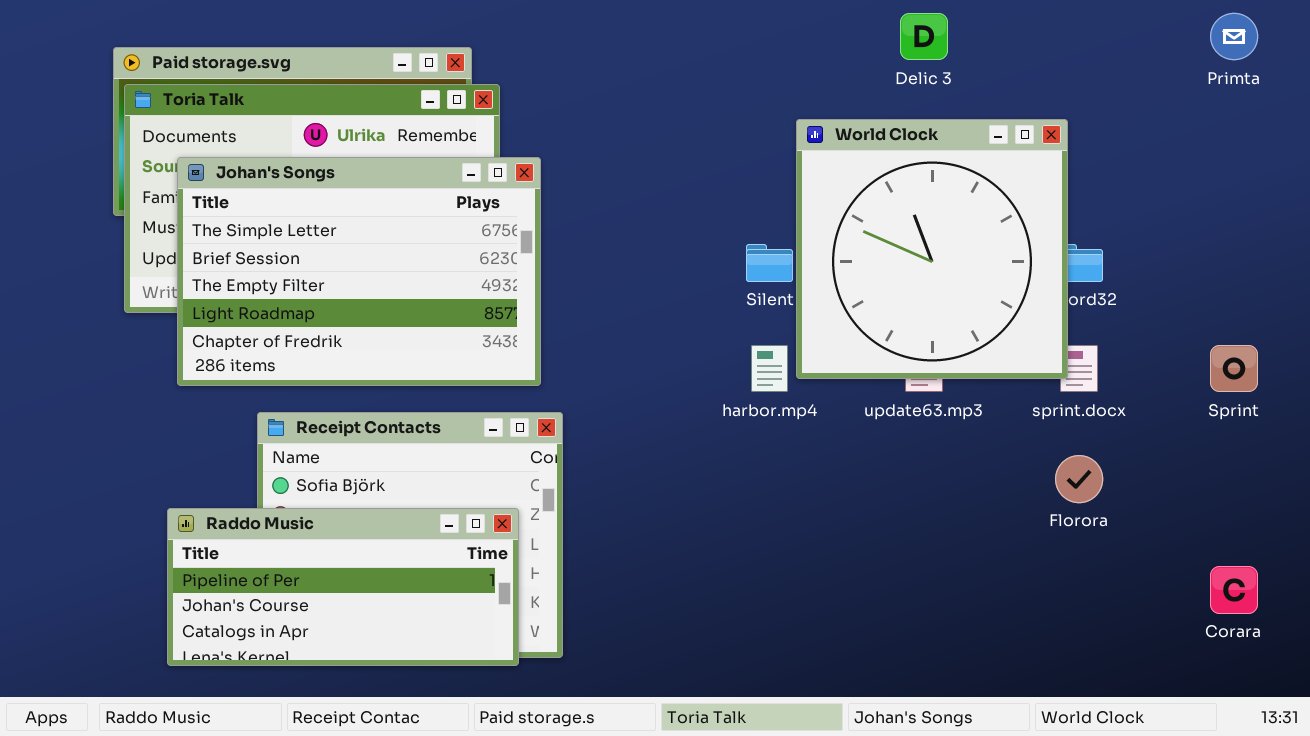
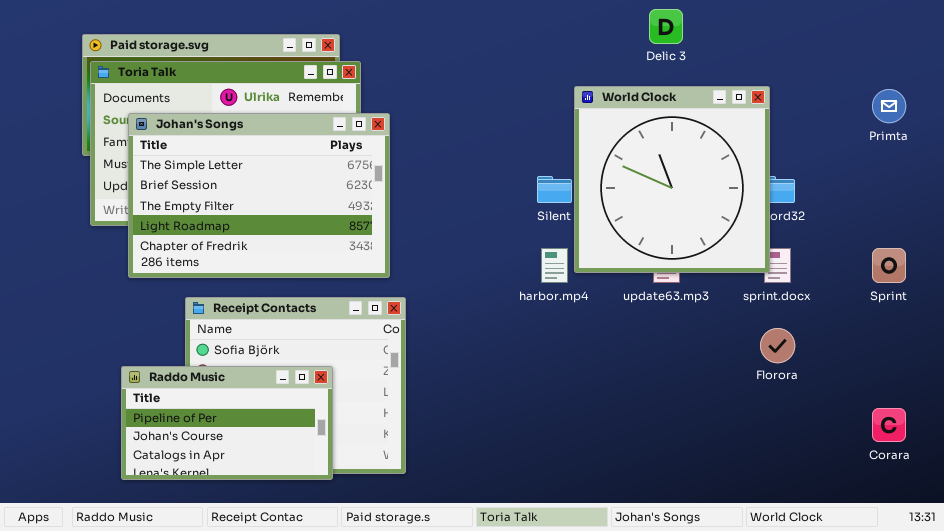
Primta: [1210,13,1258,60] -> [872,89,906,123], moved
Raddo Music: [167,508,519,666] -> [121,366,333,480], resized

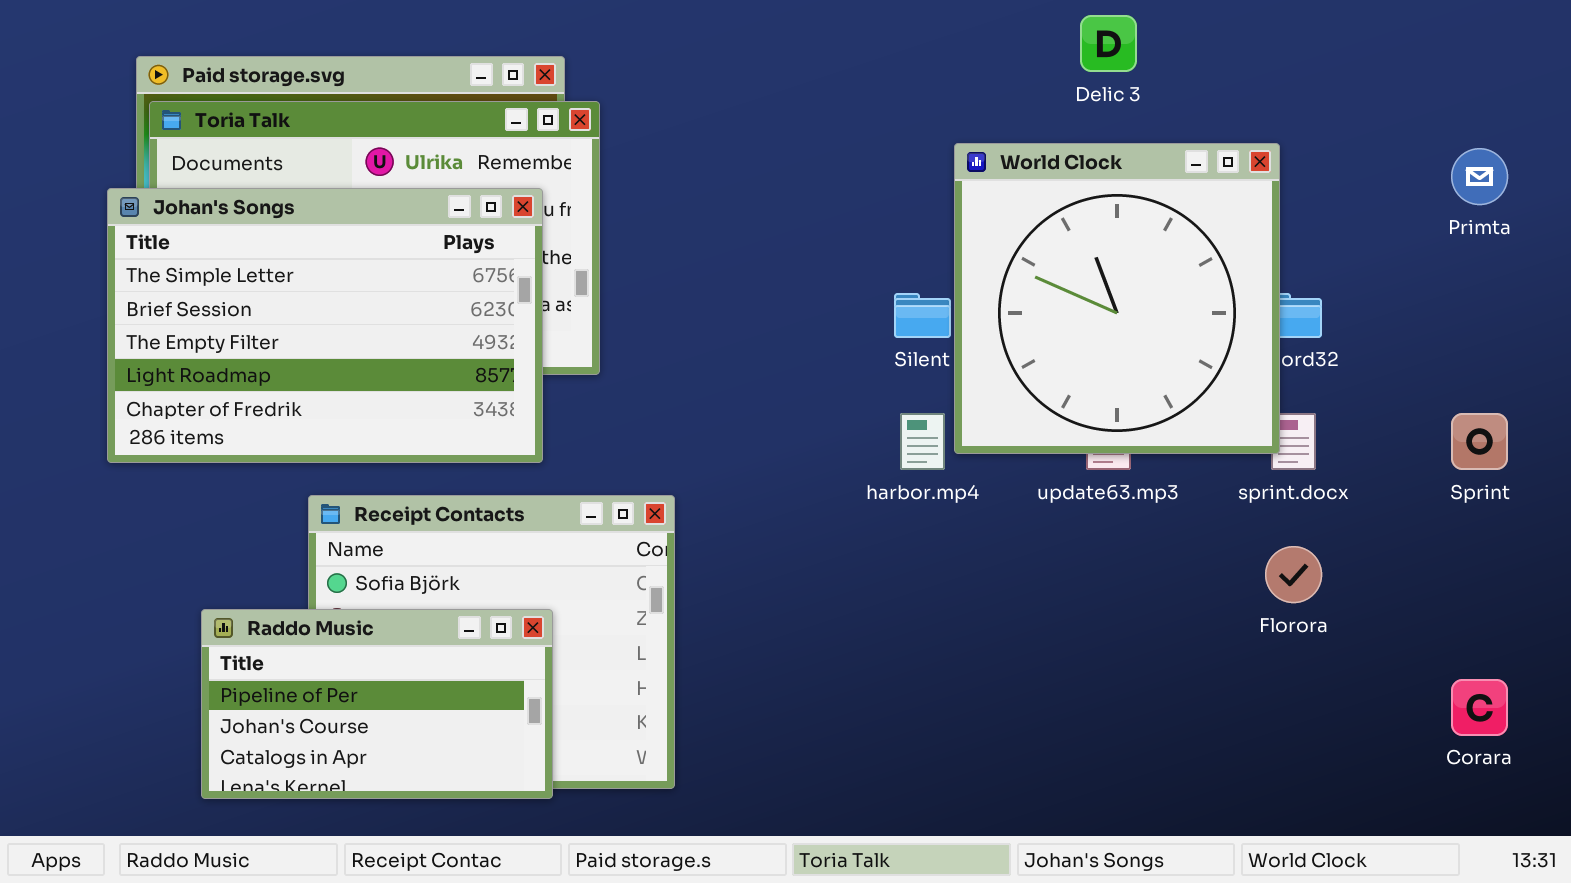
Johan's Songs: [128,113,390,278] -> [107,188,543,463], moved

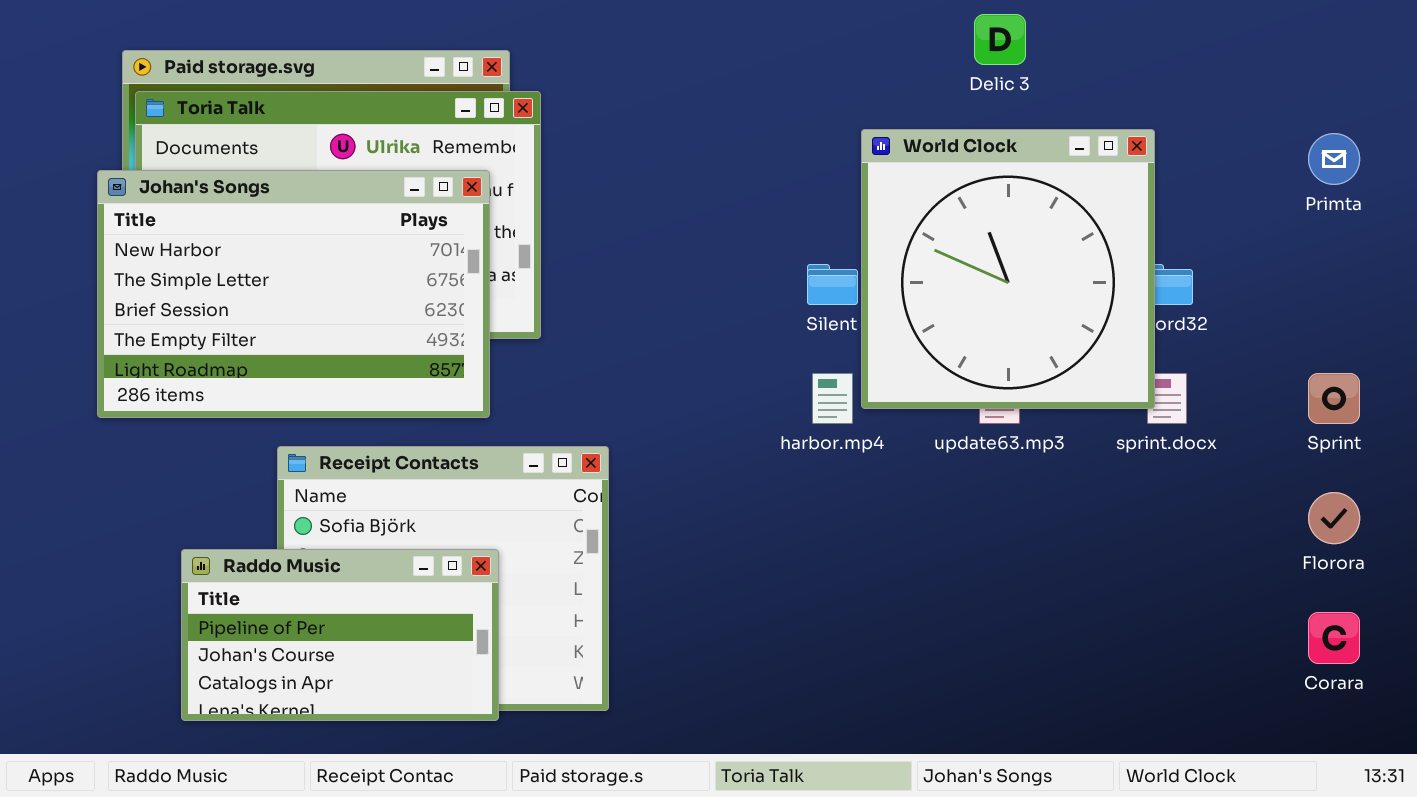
Johan's Songs: [107,188,543,463] -> [97,170,490,418], scrolled up 1 row
Florora: [1265,546,1322,603] -> [1308,492,1360,544], moved

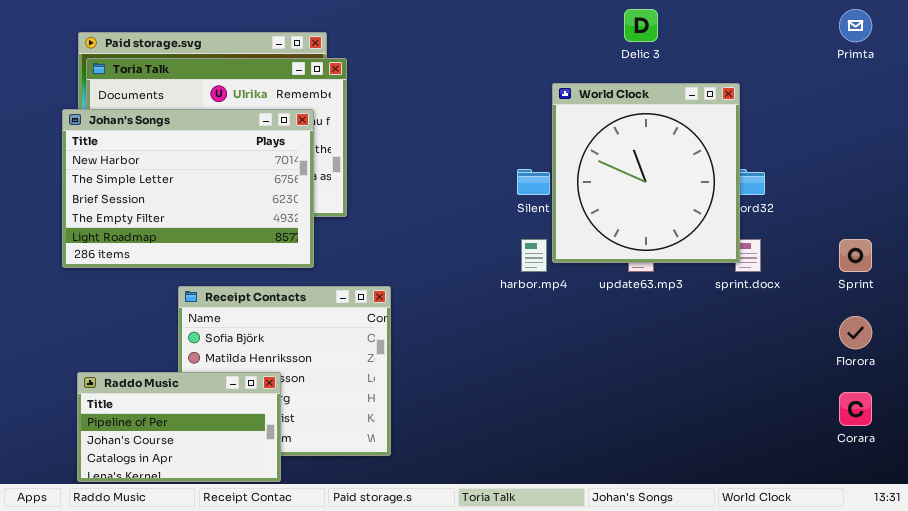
Primta: [1308,133,1360,185] -> [839,9,872,42], moved
Raddo Music: [181,549,499,721] -> [77,372,281,482], moved

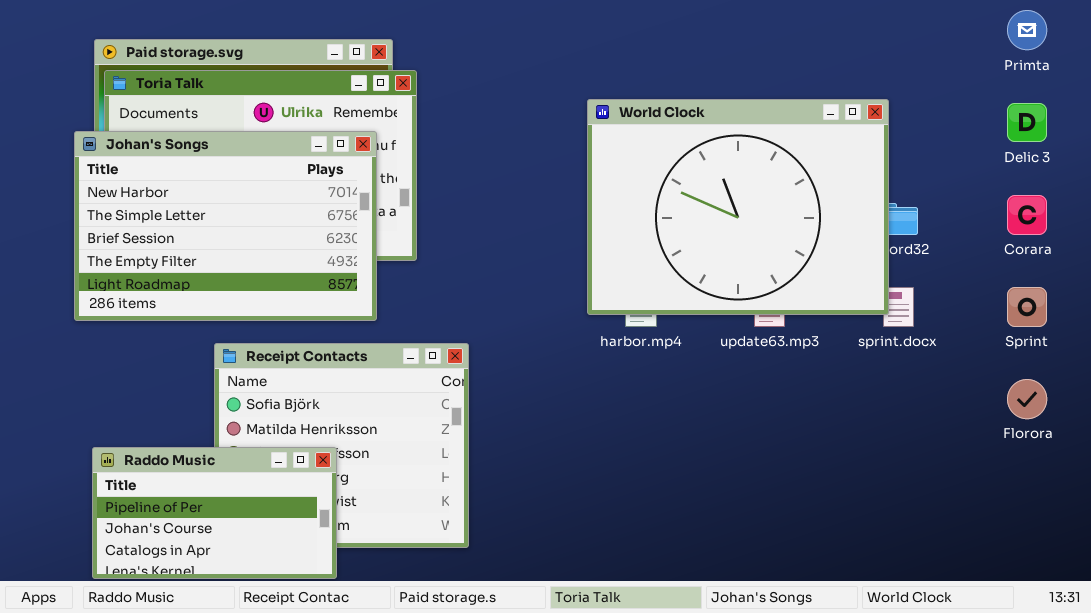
Delic 3: [624,9,658,42] -> [1007,103,1047,142], moved
World Clock: [552,83,740,263] -> [587,99,889,315], resized
Corara: [839,392,872,426] -> [1007,195,1047,235], moved

